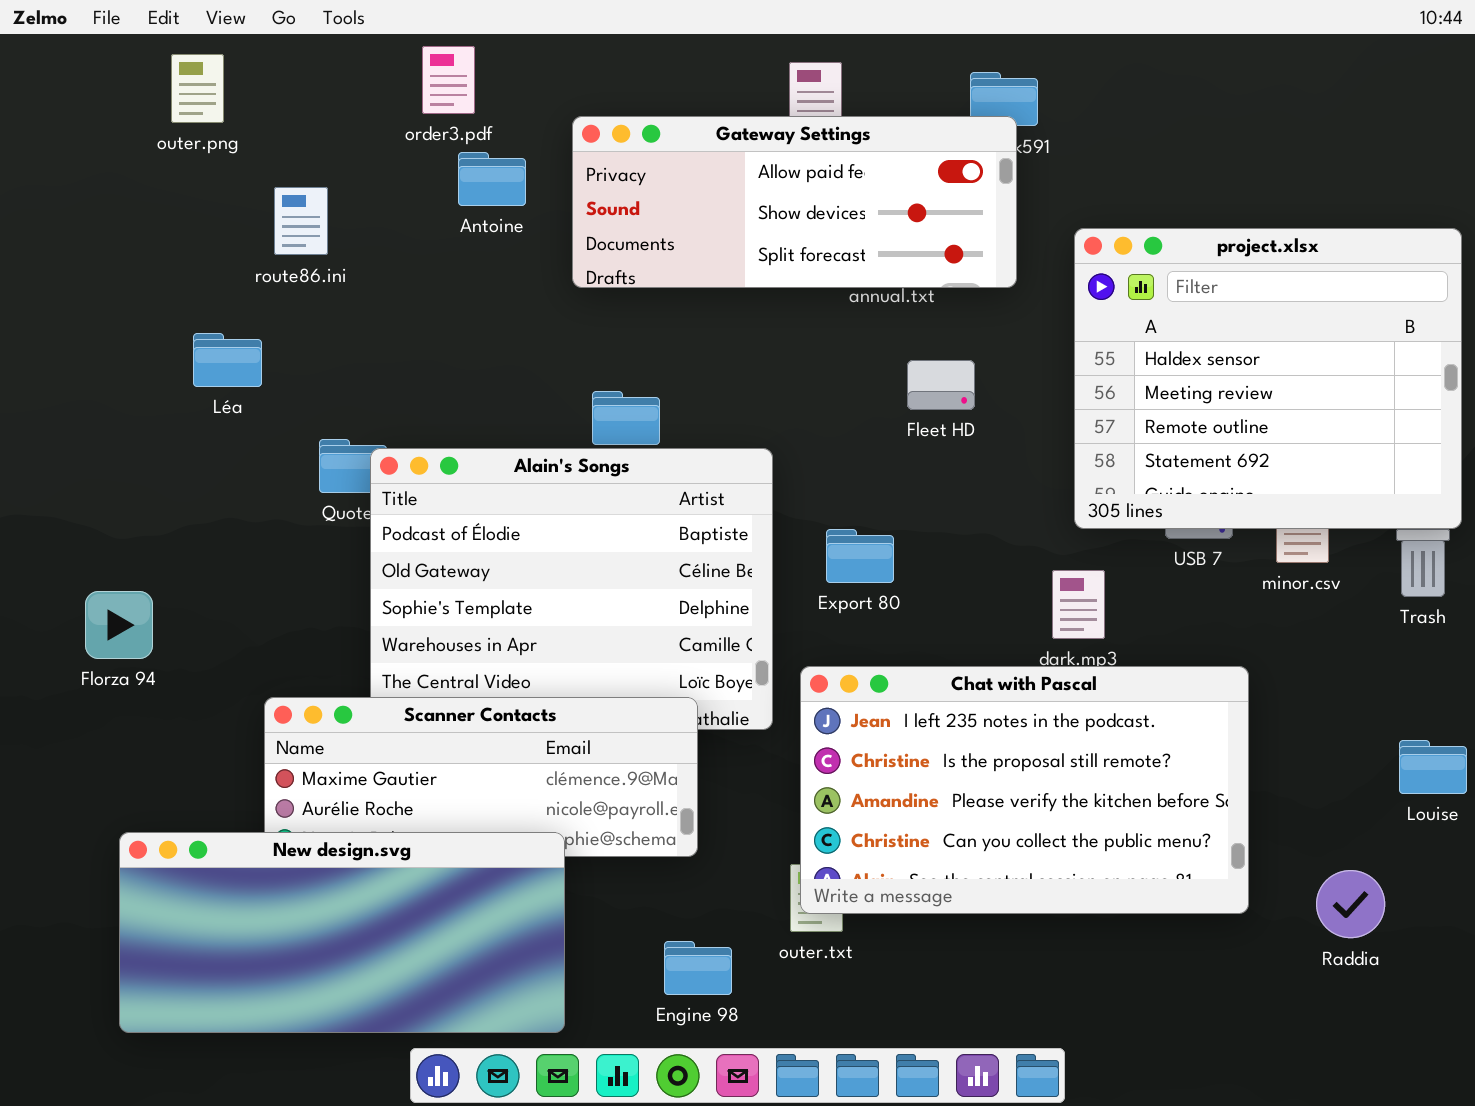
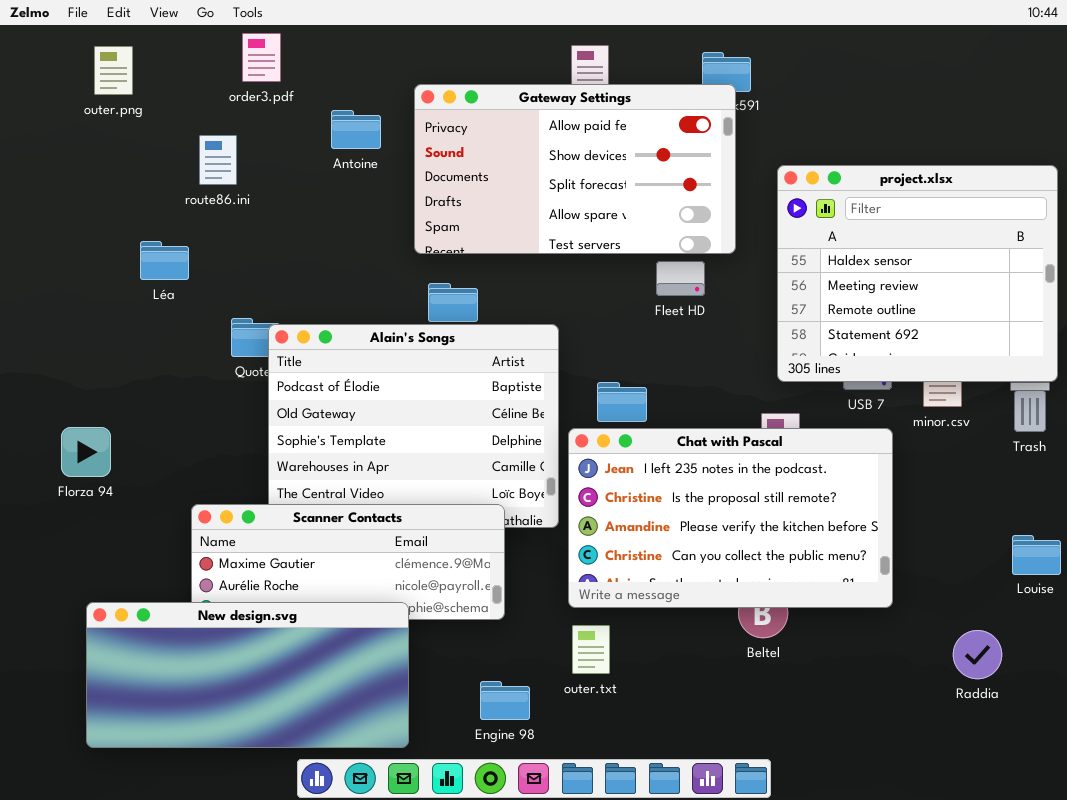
order3.pdf: [422,46,475,114] -> [242,33,281,82], moved
outer.png: [171,54,224,123] -> [94,46,133,95], moved
Gateway Settings: [572,116,1017,288] -> [414,84,736,254], resized
Chat with Pascal: [800,666,1249,914] -> [568,428,893,608], moved

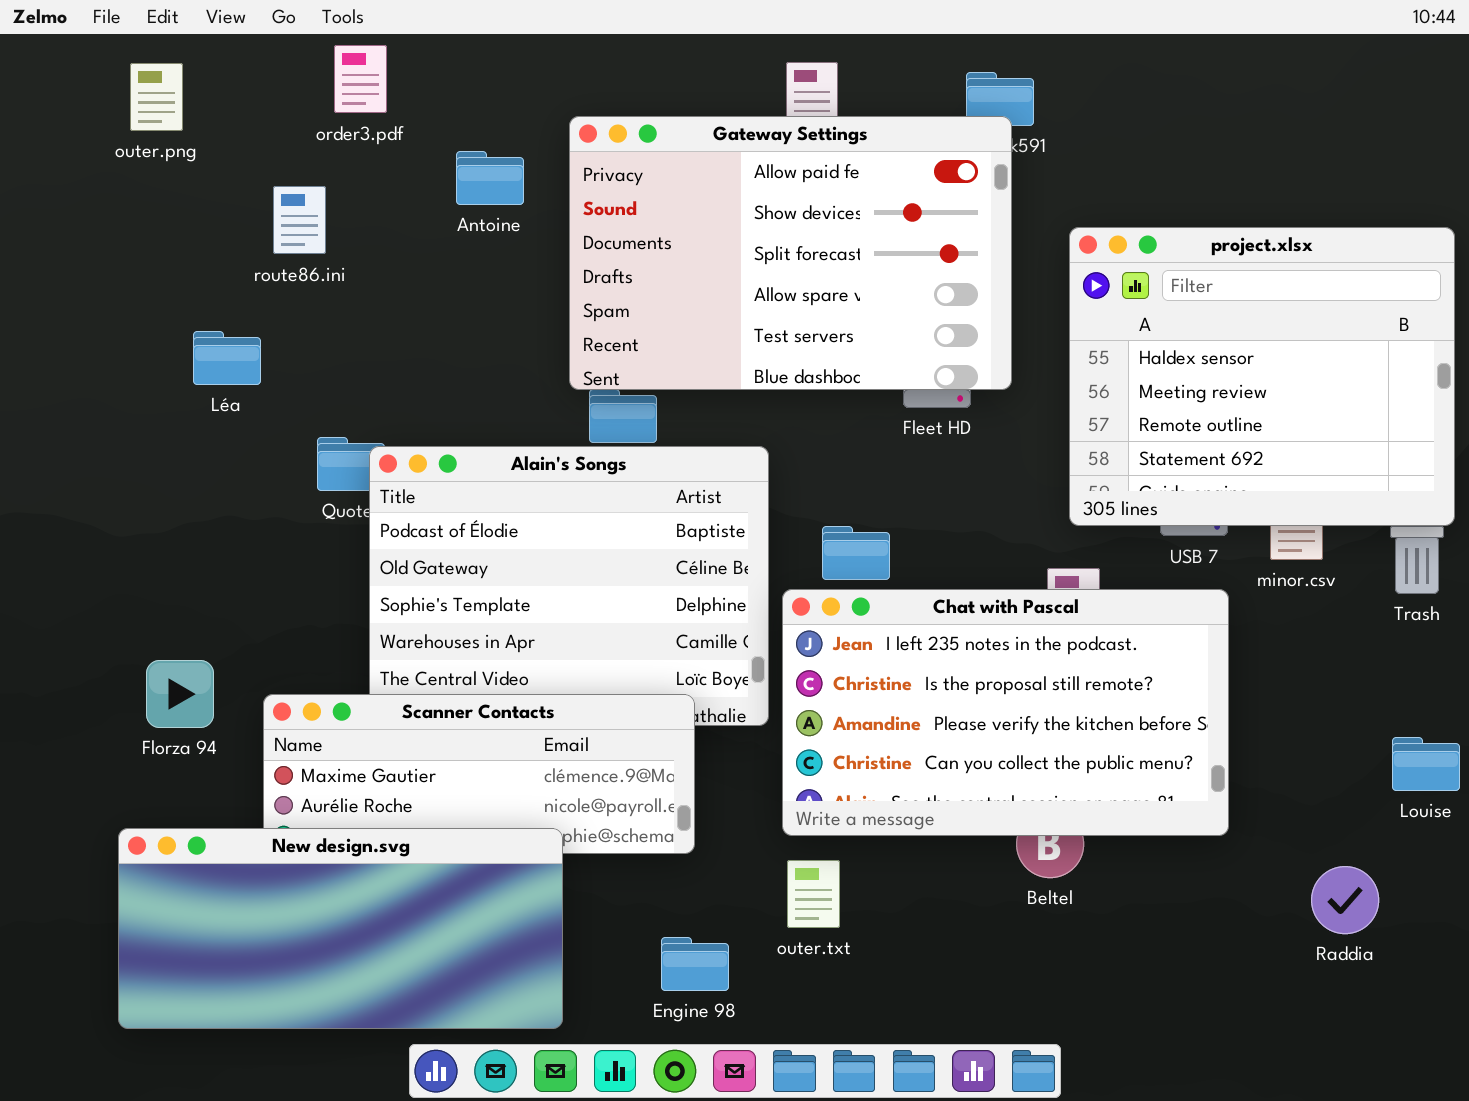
Gateway Settings: [414,84,736,254] -> [569,116,1012,390], resized
Florza 94: [61,427,111,477] -> [146,660,214,728], moved

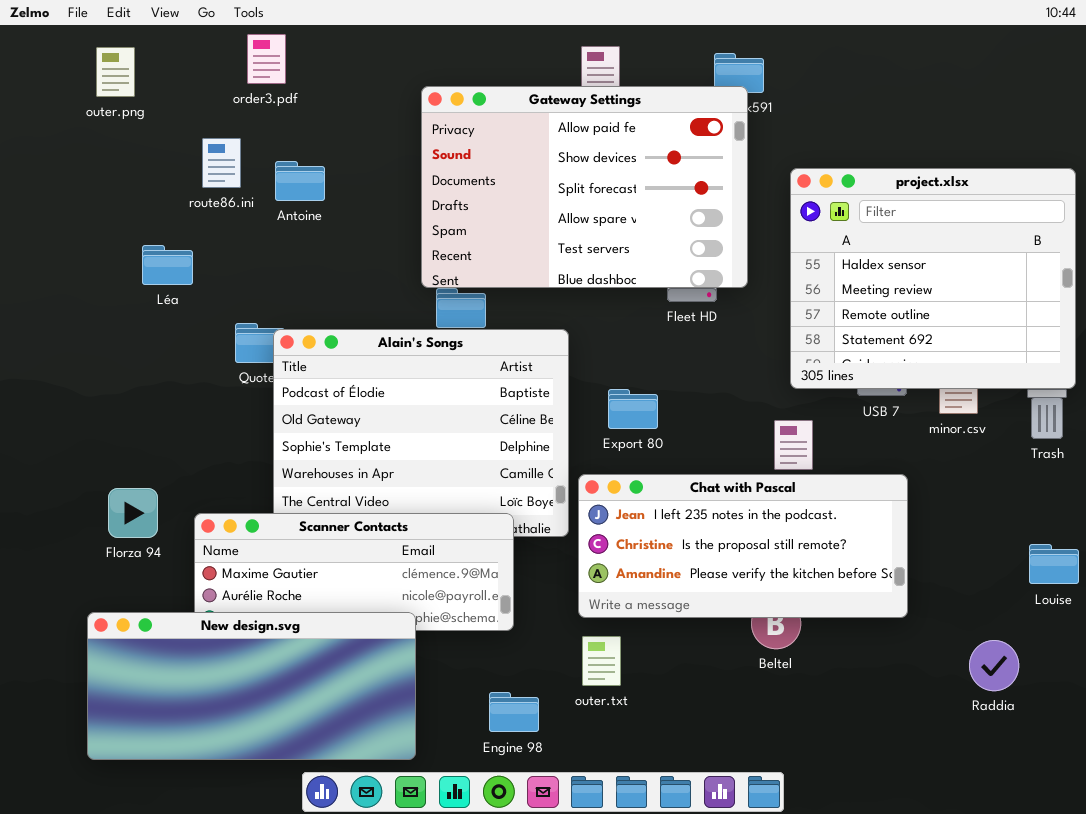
Antoine: [456,151,524,205] -> [275,161,325,201], moved
Chat with Pascal: [782,589,1229,836] -> [578,474,908,618], resized

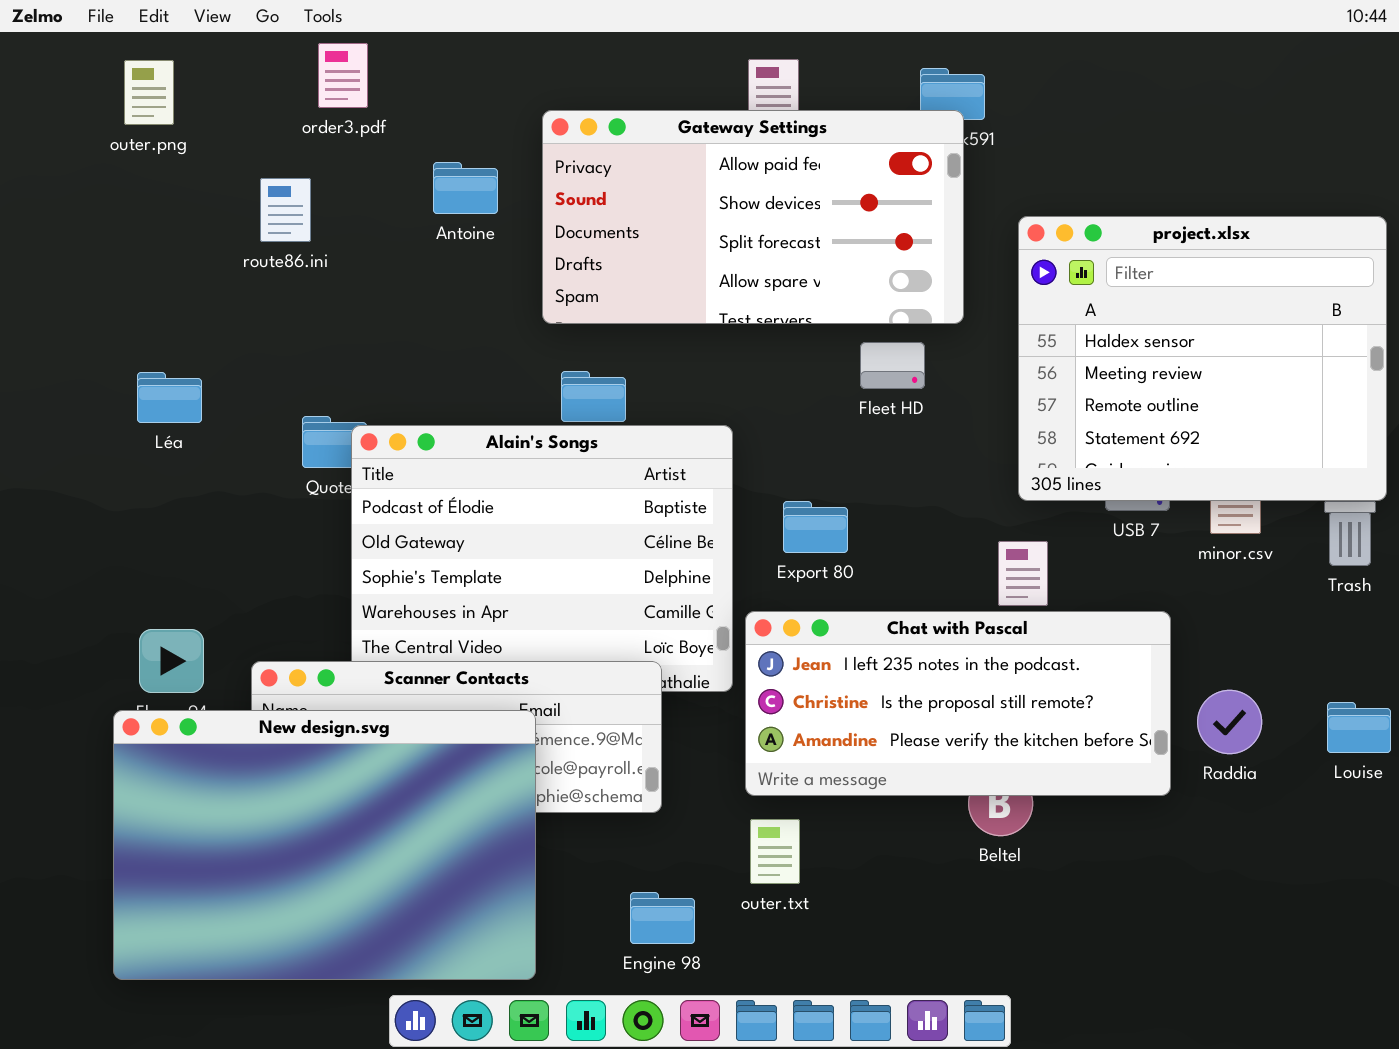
Gateway Settings: [421,86,748,288] -> [542,110,964,324], resized
Antoine: [275,161,325,201] -> [433,162,498,214], moved
Léa: [142,245,193,285] -> [137,372,202,423], moved
New design.svg: [87,612,416,760] -> [113,710,536,980], resized
Raddia: [969,640,1019,691] -> [1197,690,1262,754], moved

